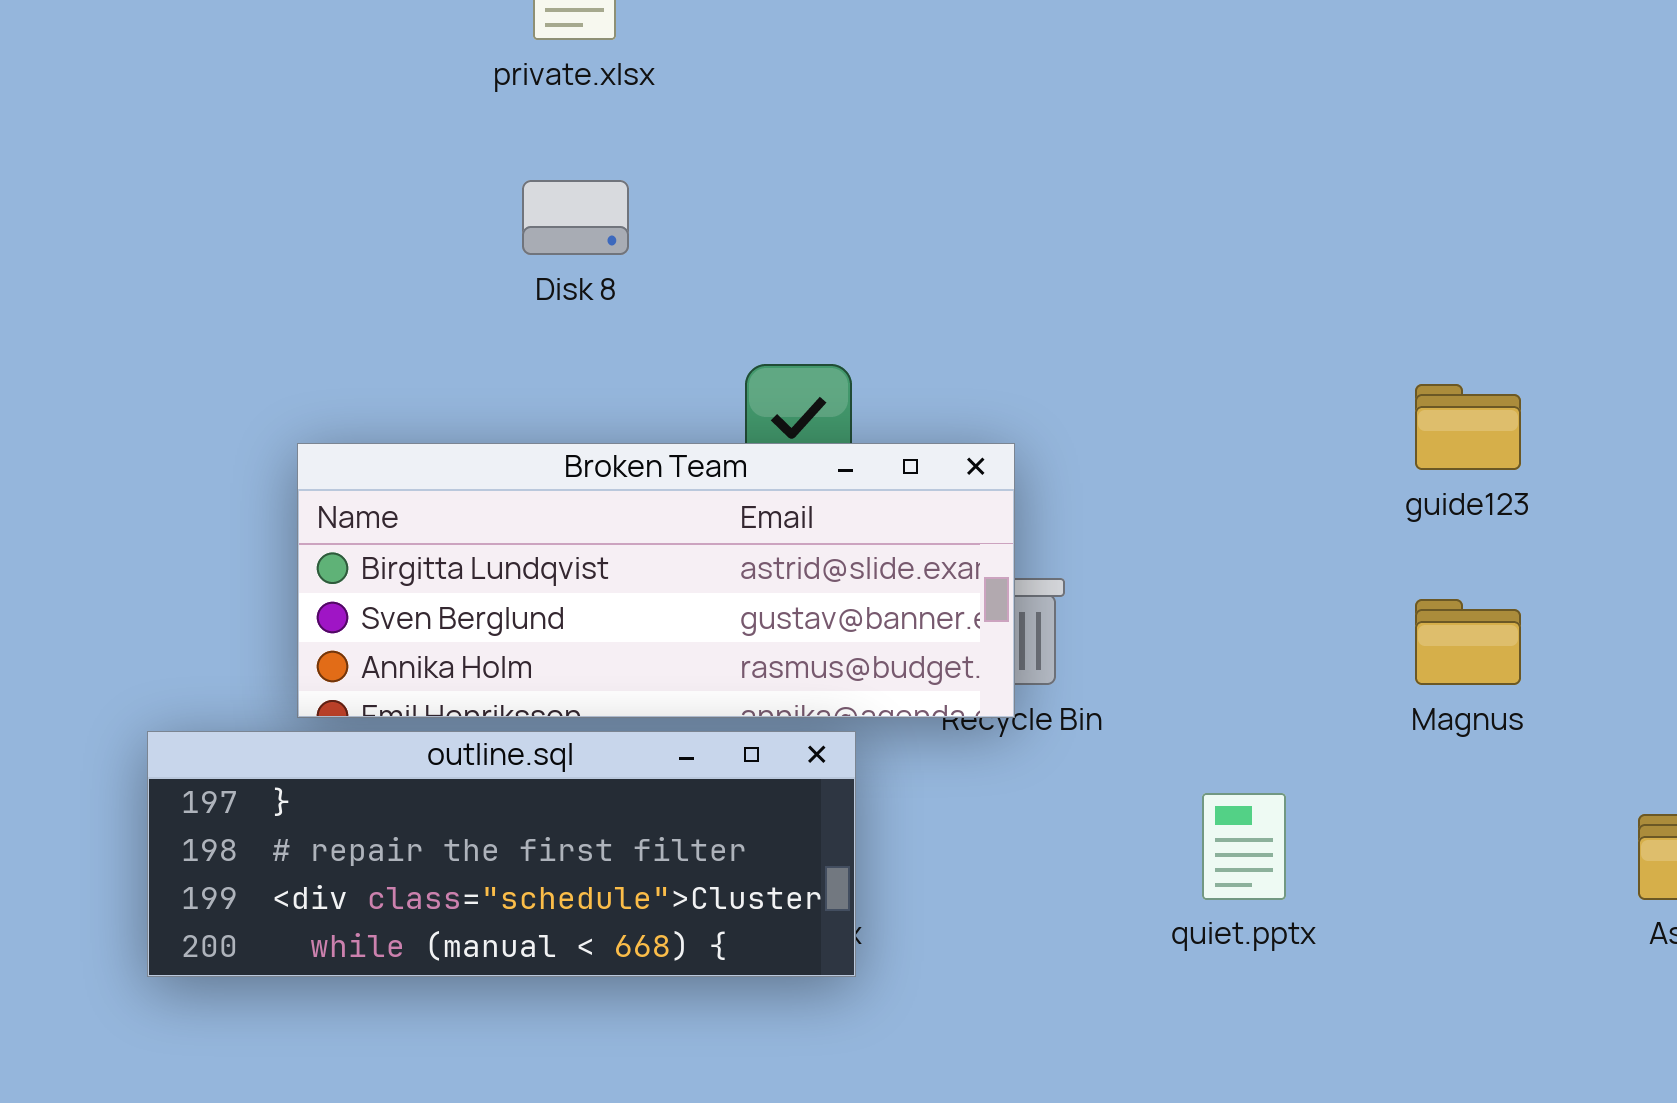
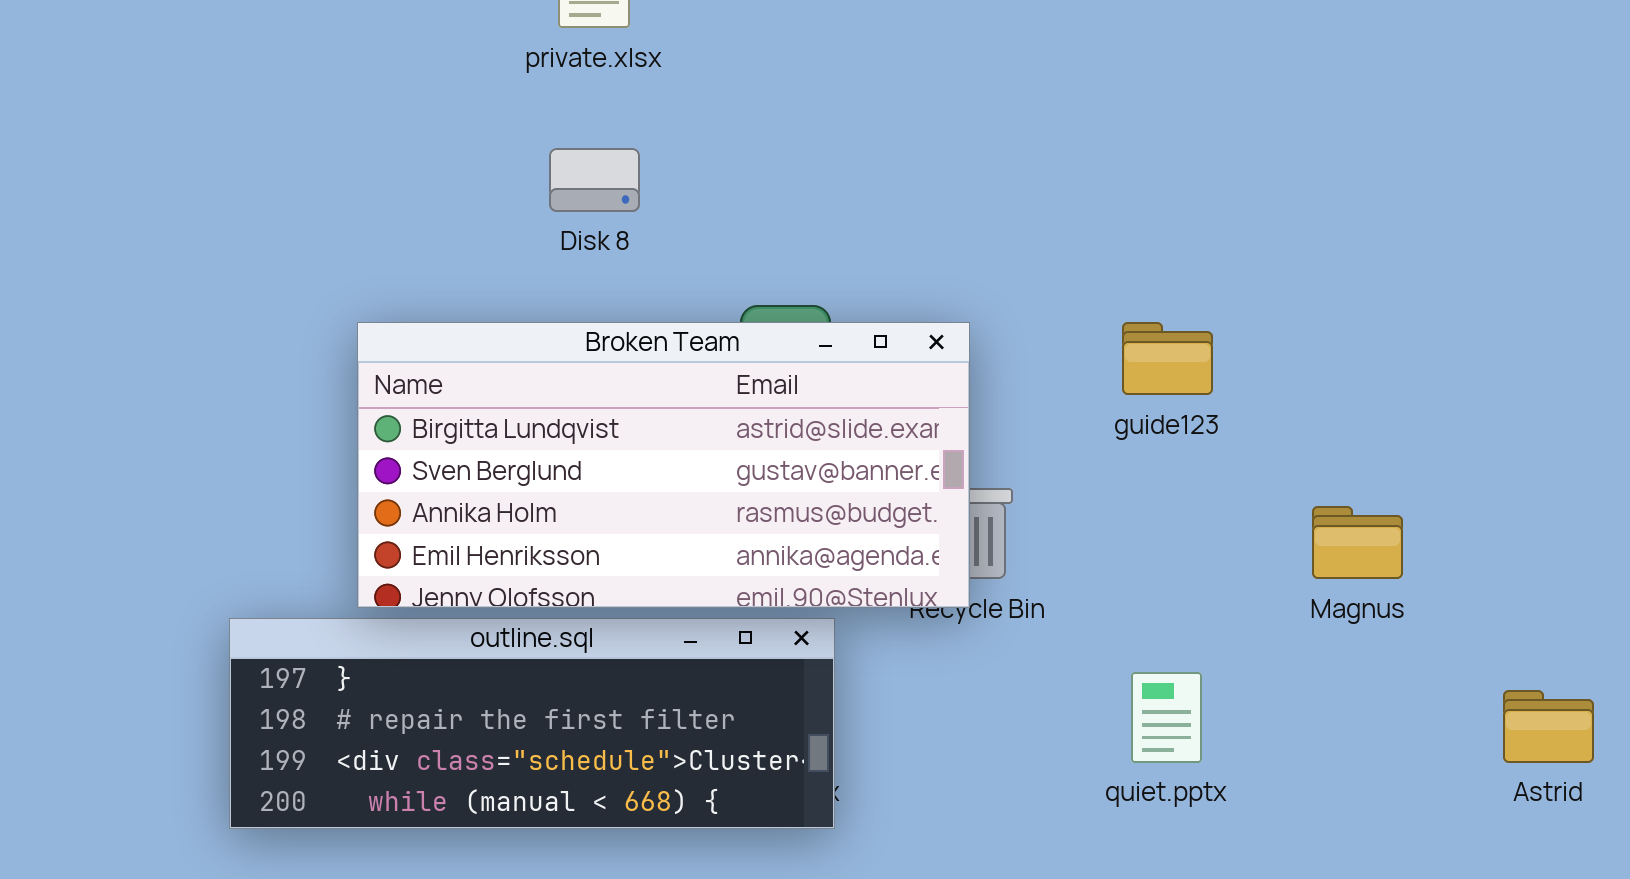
guide123: [1415,384,1521,470] -> [1122,322,1213,395], moved
Broken Team: [297,443,1015,718] -> [357,322,970,608], resized

